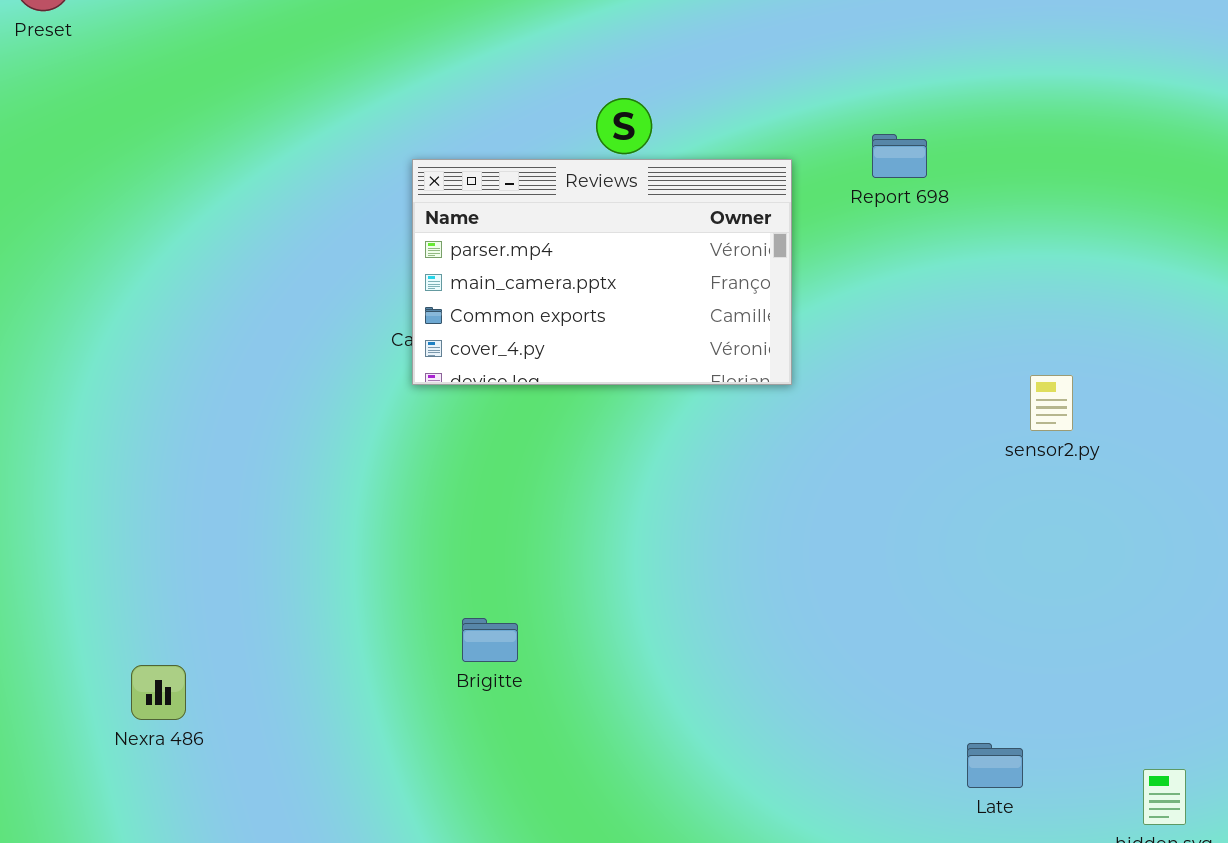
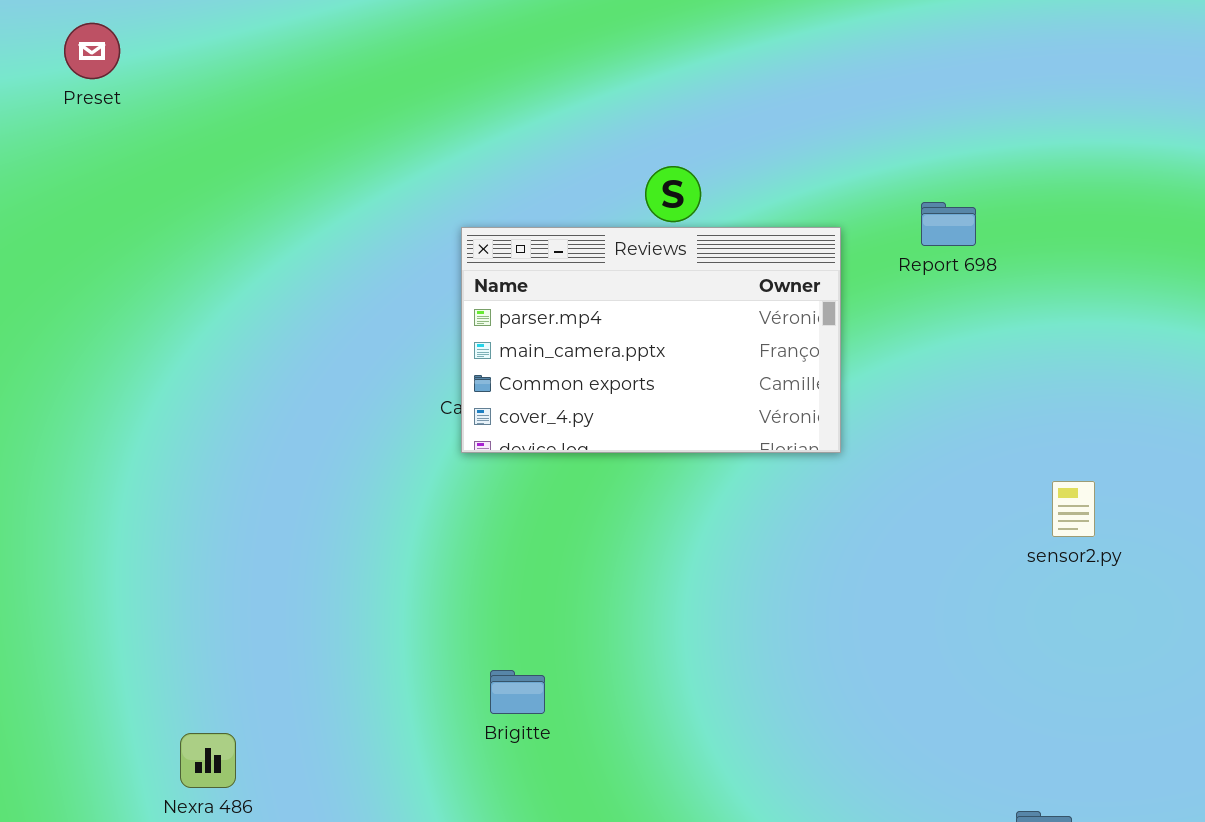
sensor2.py: [1030,375,1073,431] -> [1052,481,1095,537], moved
Brigitte: [462,618,518,662] -> [490,670,545,714], moved

